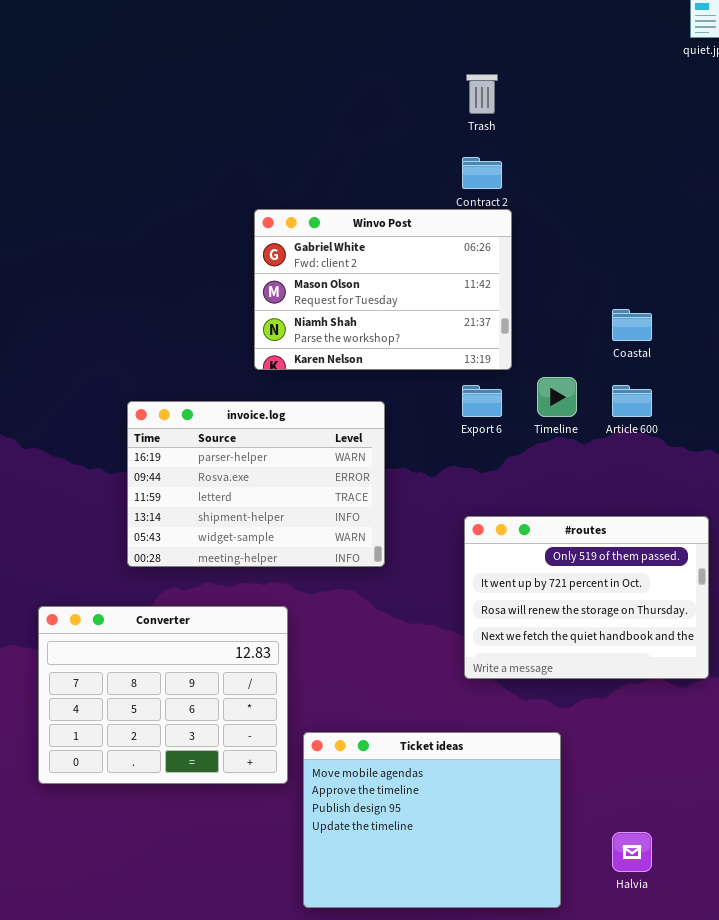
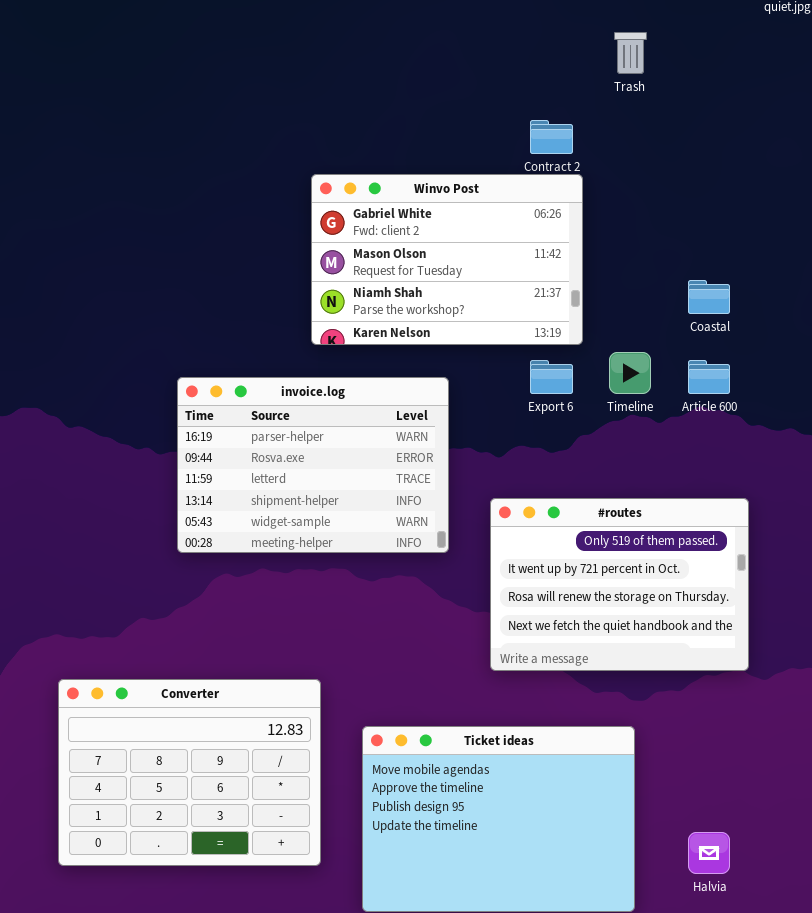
Trash: [466,74,498,114] -> [614,32,647,74], moved
#routes: [464,516,709,679] -> [490,498,749,671], moved
Converter: [38,606,288,784] -> [58,679,321,866], moved

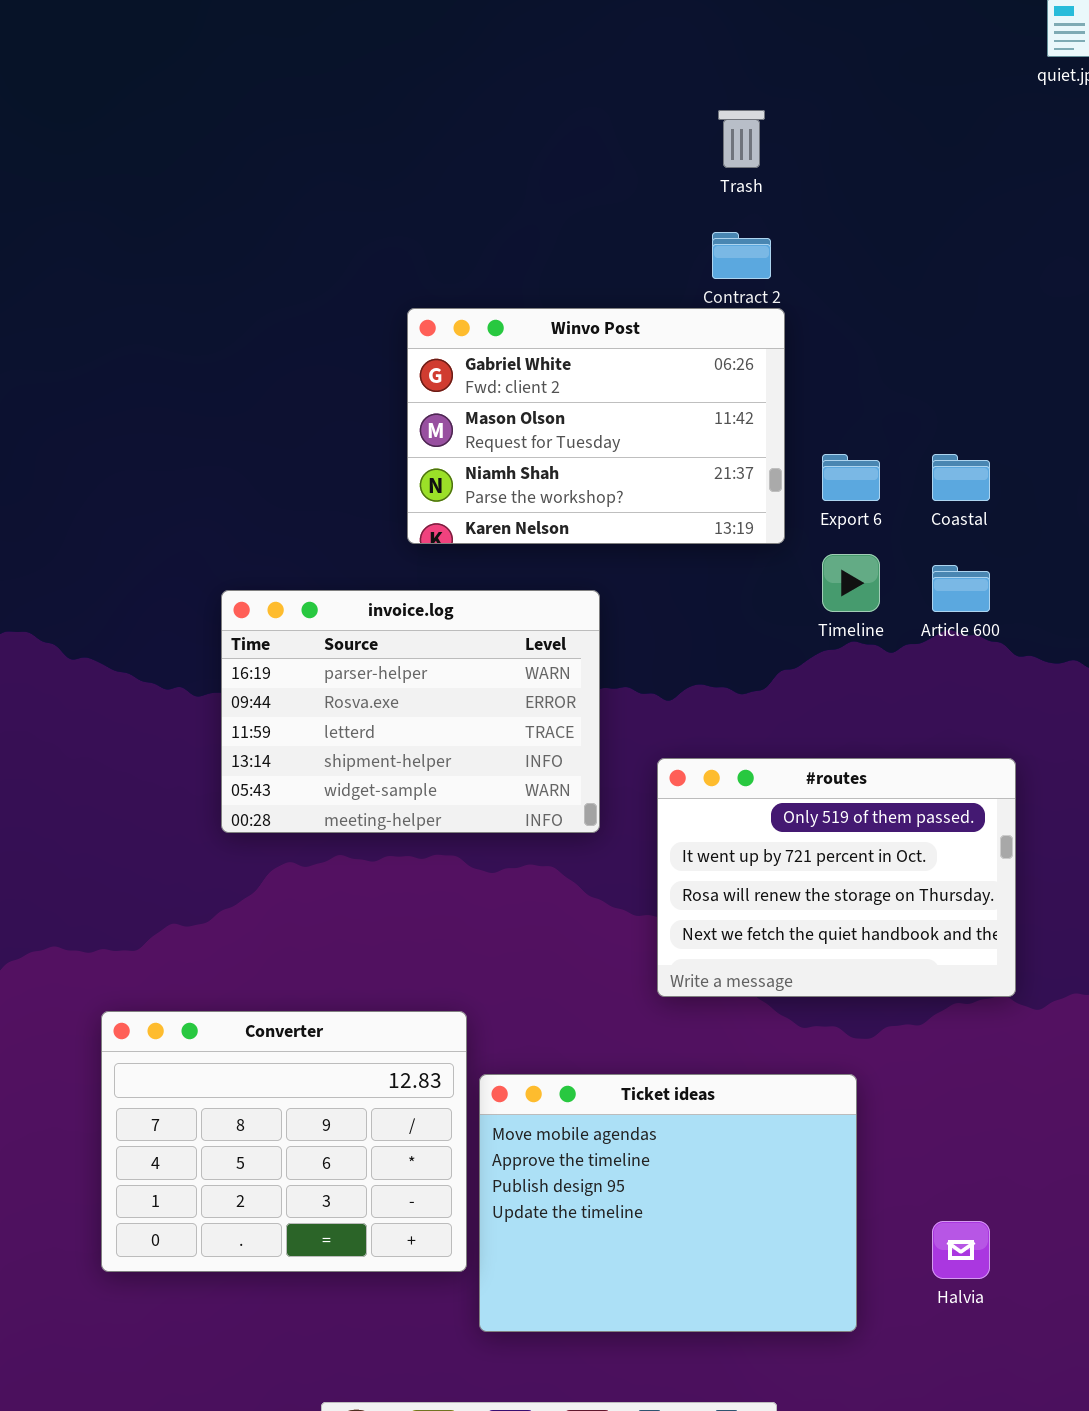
Trash: [614,32,647,74] -> [718,110,765,168], moved
Export 6: [530,360,573,394] -> [822,454,880,501], moved
Converter: [58,679,321,866] -> [101,1011,467,1272], moved

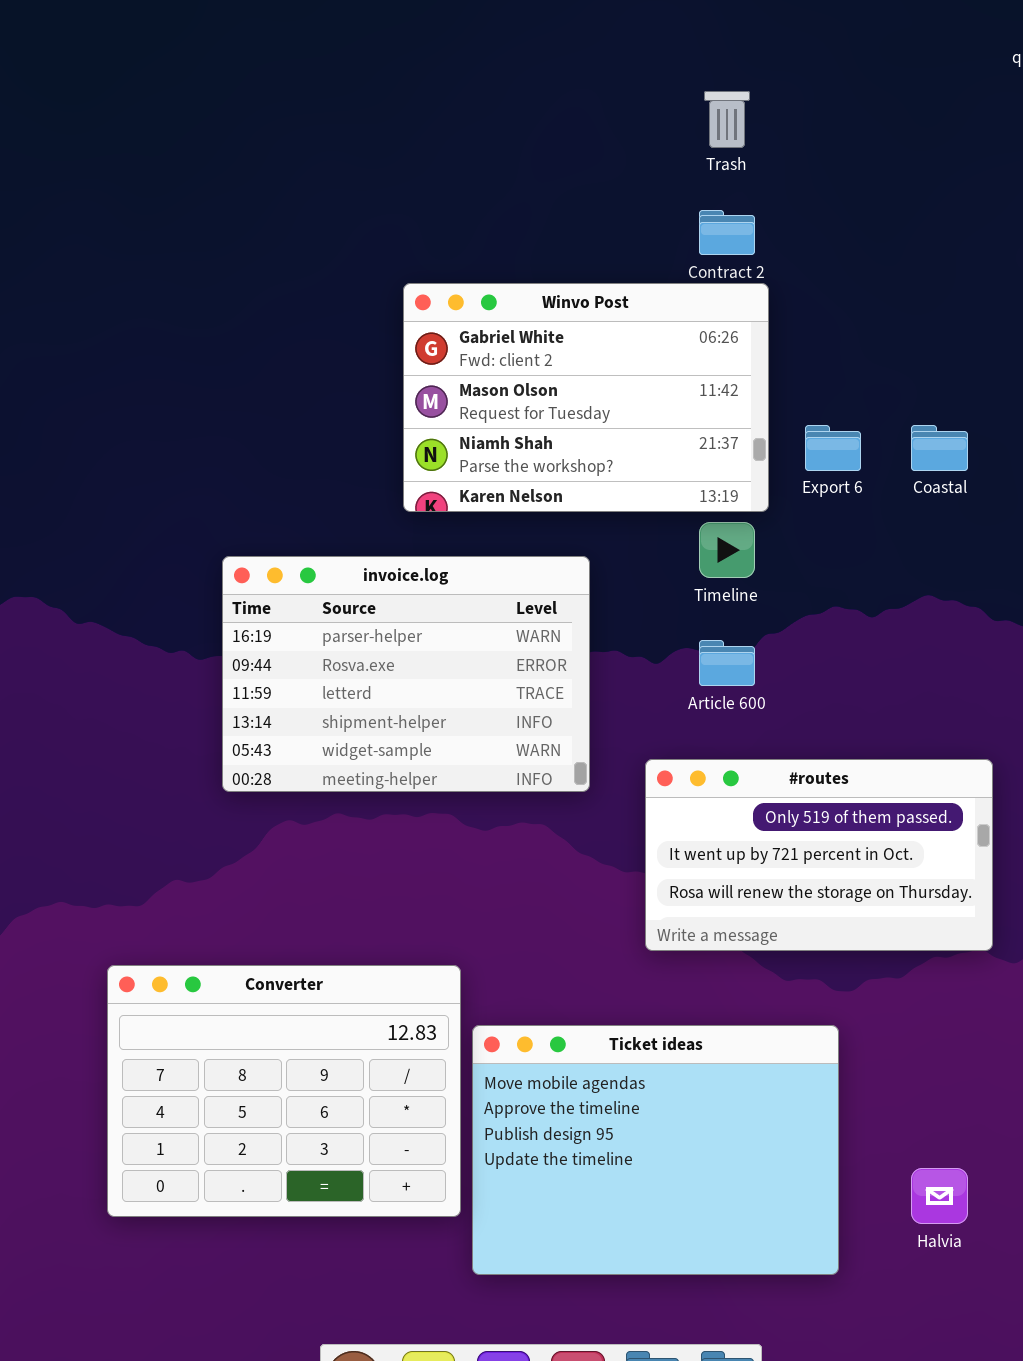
Timeline: [822,554,880,612] -> [699,522,755,578], moved
Article 600: [932,565,990,612] -> [699,640,755,686], moved
#routes: [657,758,1016,997] -> [645,759,993,951], resized

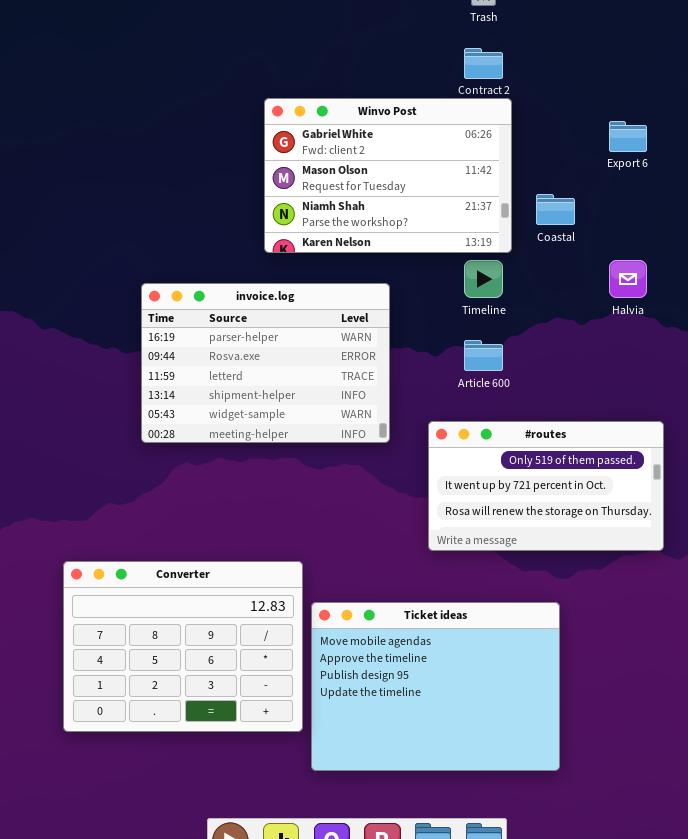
Export 6: [805,425,861,471] -> [609,121,647,152], moved
Coastal: [911,425,968,471] -> [536,194,575,225], moved
Halvia: [911,1168,968,1224] -> [609,260,647,298], moved

